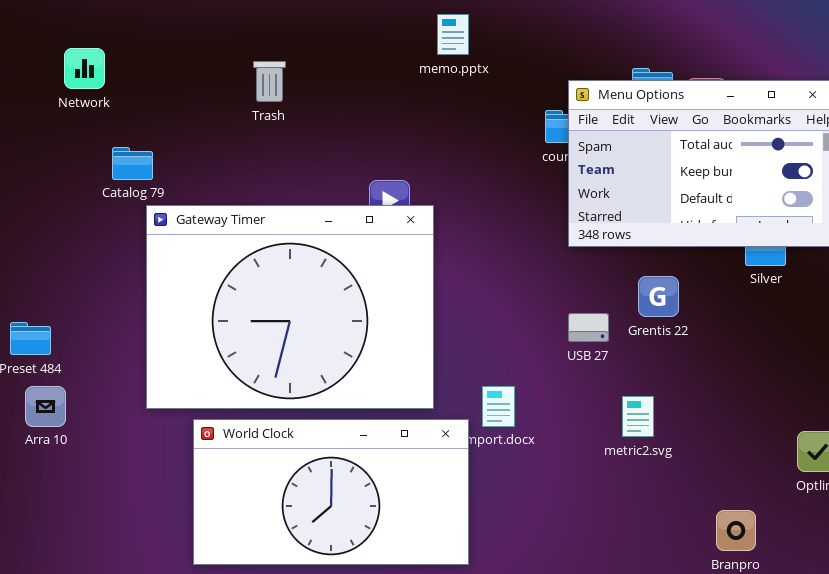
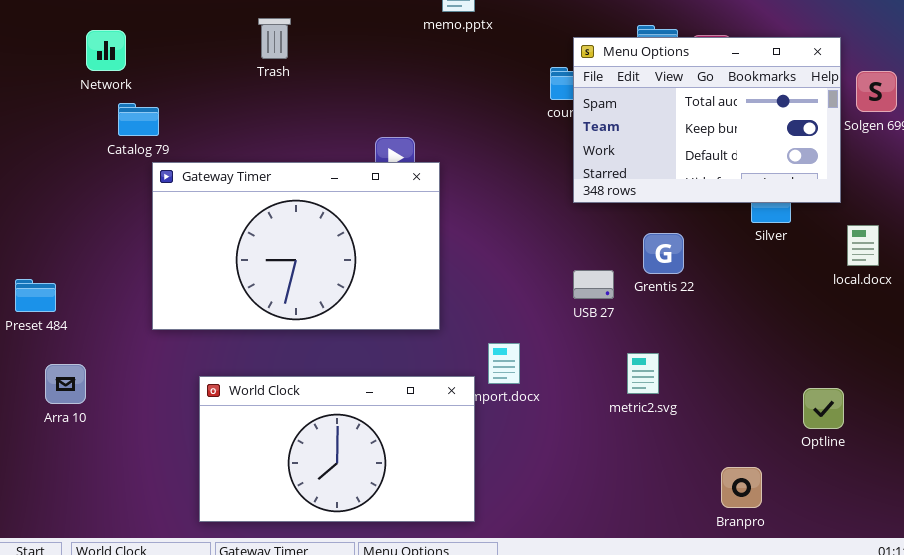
Network: [64,48,105,89] -> [86,30,126,71], moved
Gateway Timer: [146,205,434,409] -> [152,162,440,330], resized
Arra 10: [25,386,66,427] -> [45,364,86,404], moved

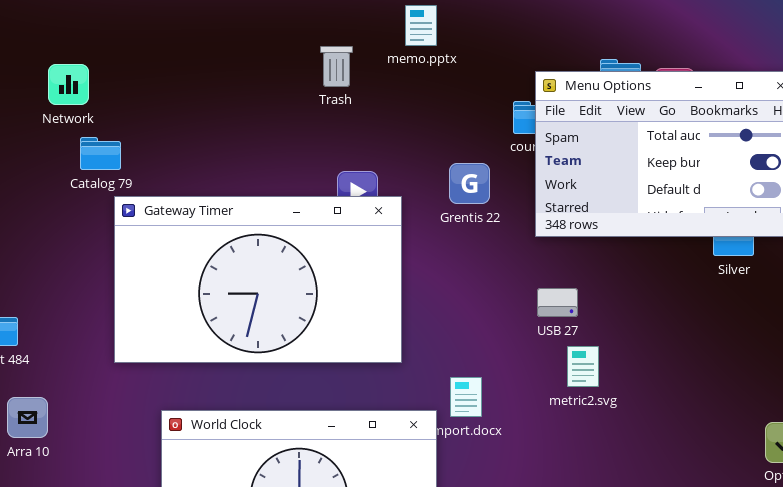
Trash: [258,18,291,59] -> [320,46,353,87], moved
Grentis 22: [643,233,684,274] -> [449,163,490,204], moved
USB 27: [573,270,614,299] -> [537,288,578,317], moved
metric2.svg: [627,353,659,394] -> [567,346,599,387], moved

